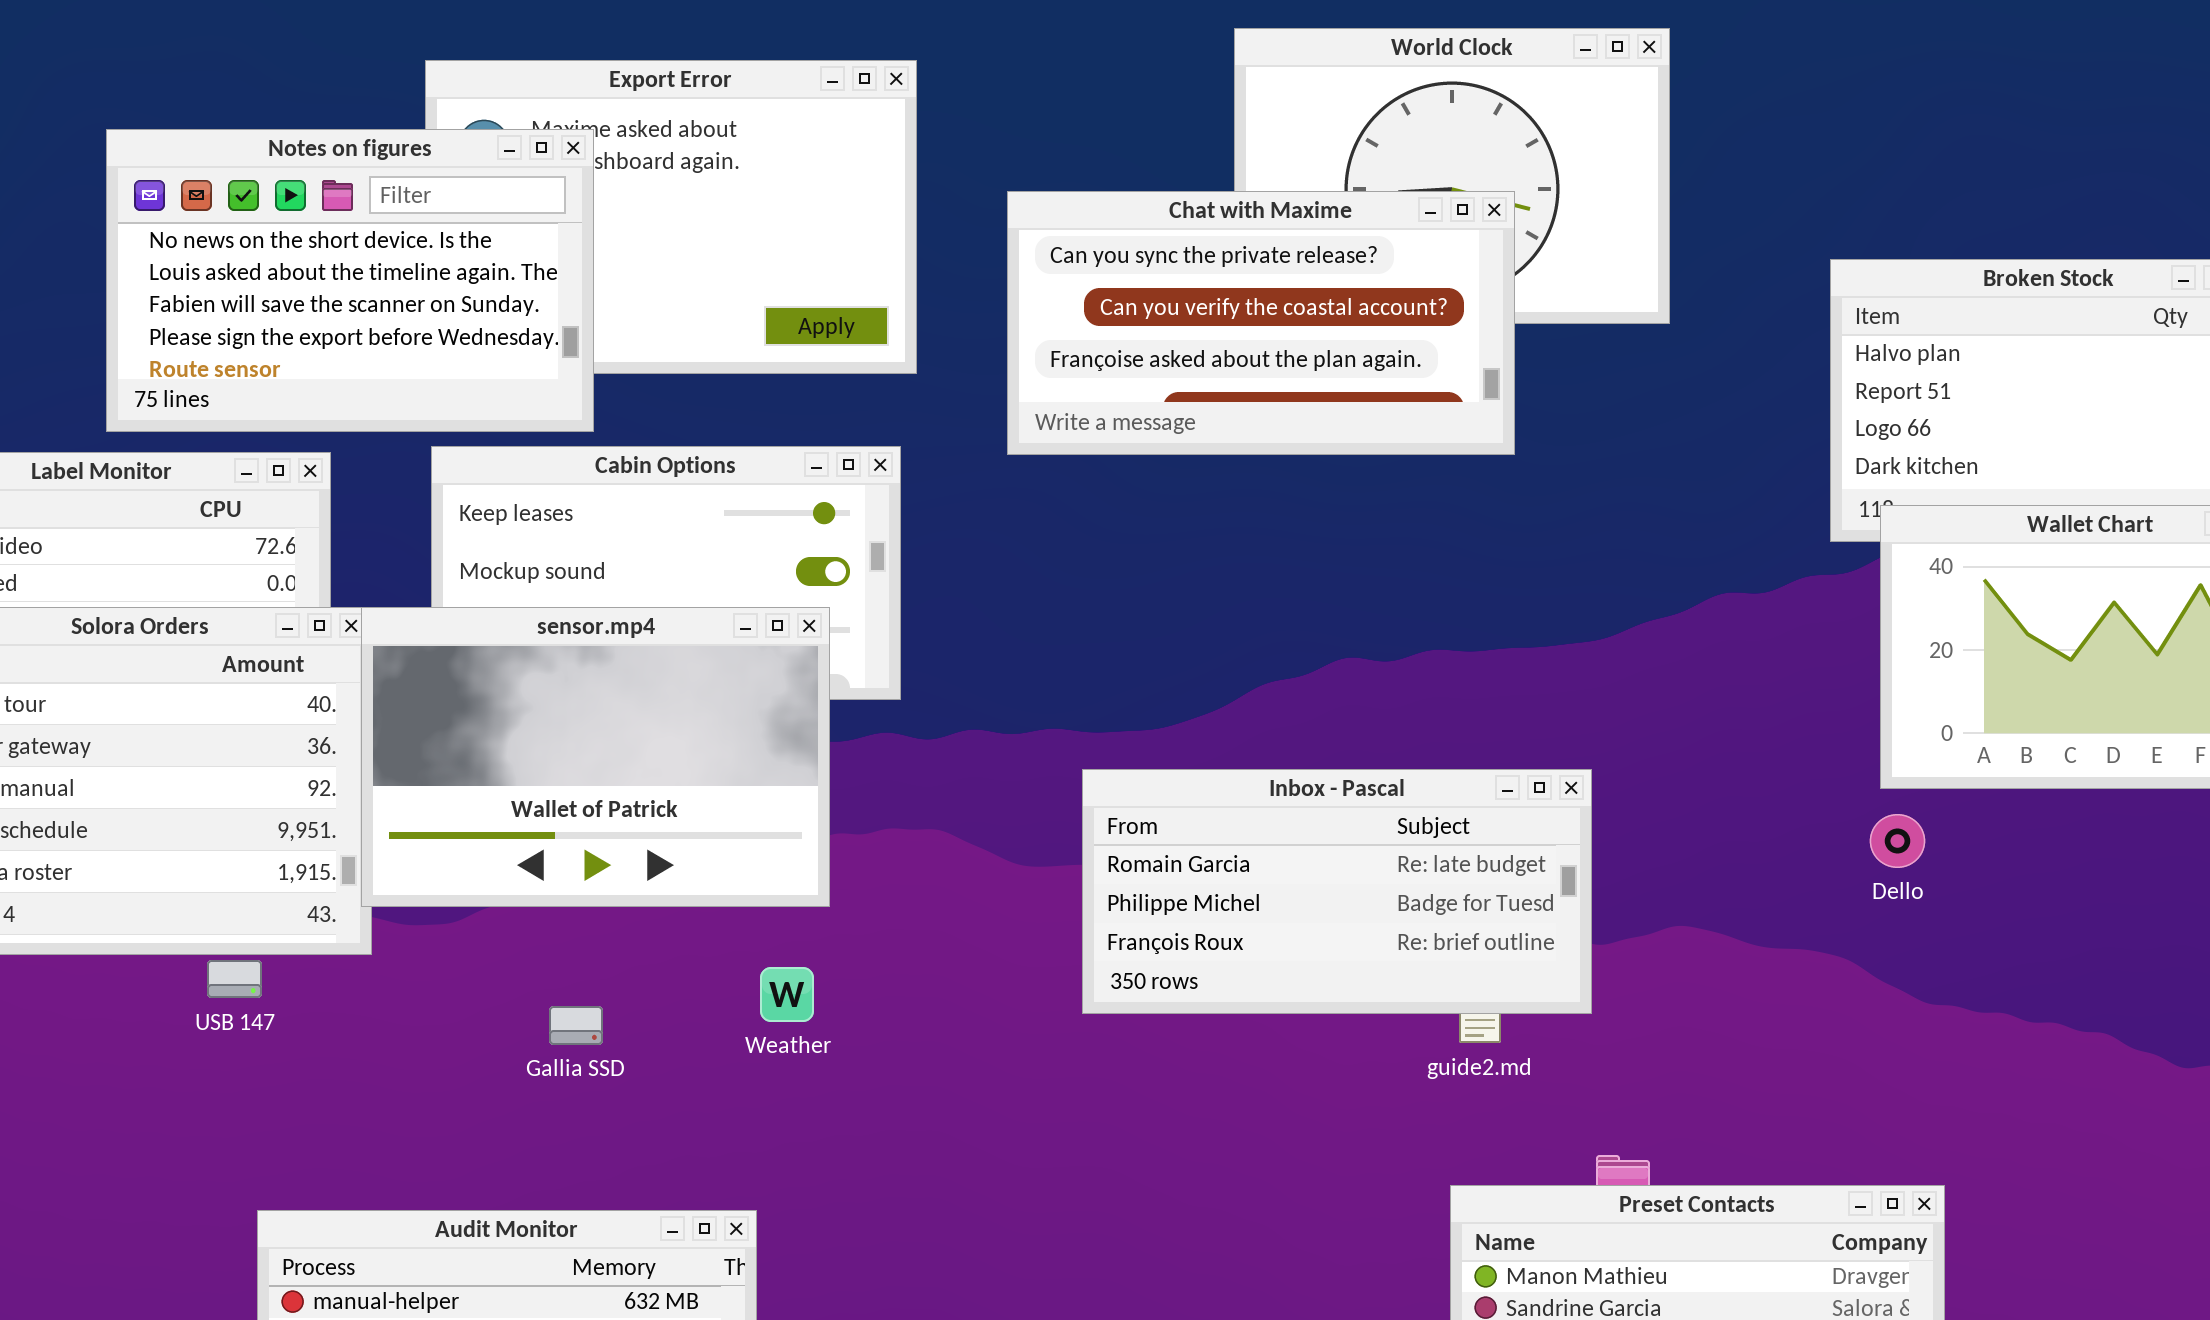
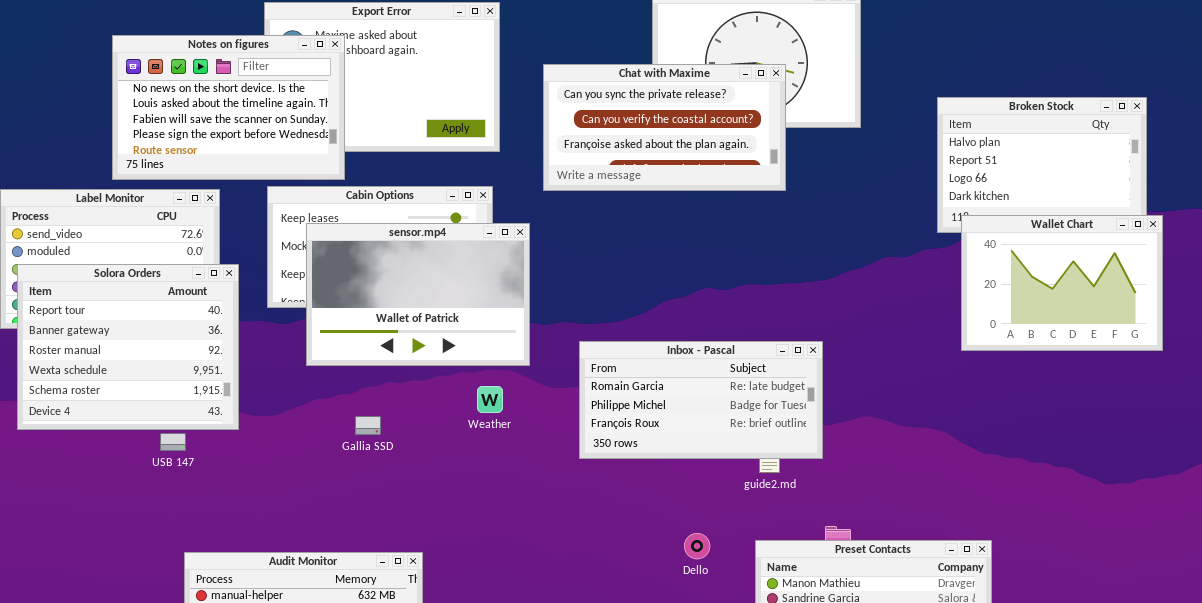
sensor.mp4: [361,607,830,907] -> [306,223,530,366], moved
Dello: [1870,814,1925,868] -> [684,533,710,559], moved
Weather: [760,967,814,1022] -> [477,386,503,413], moved
Gallia SSD: [549,1006,603,1045] -> [355,416,381,435], moved

